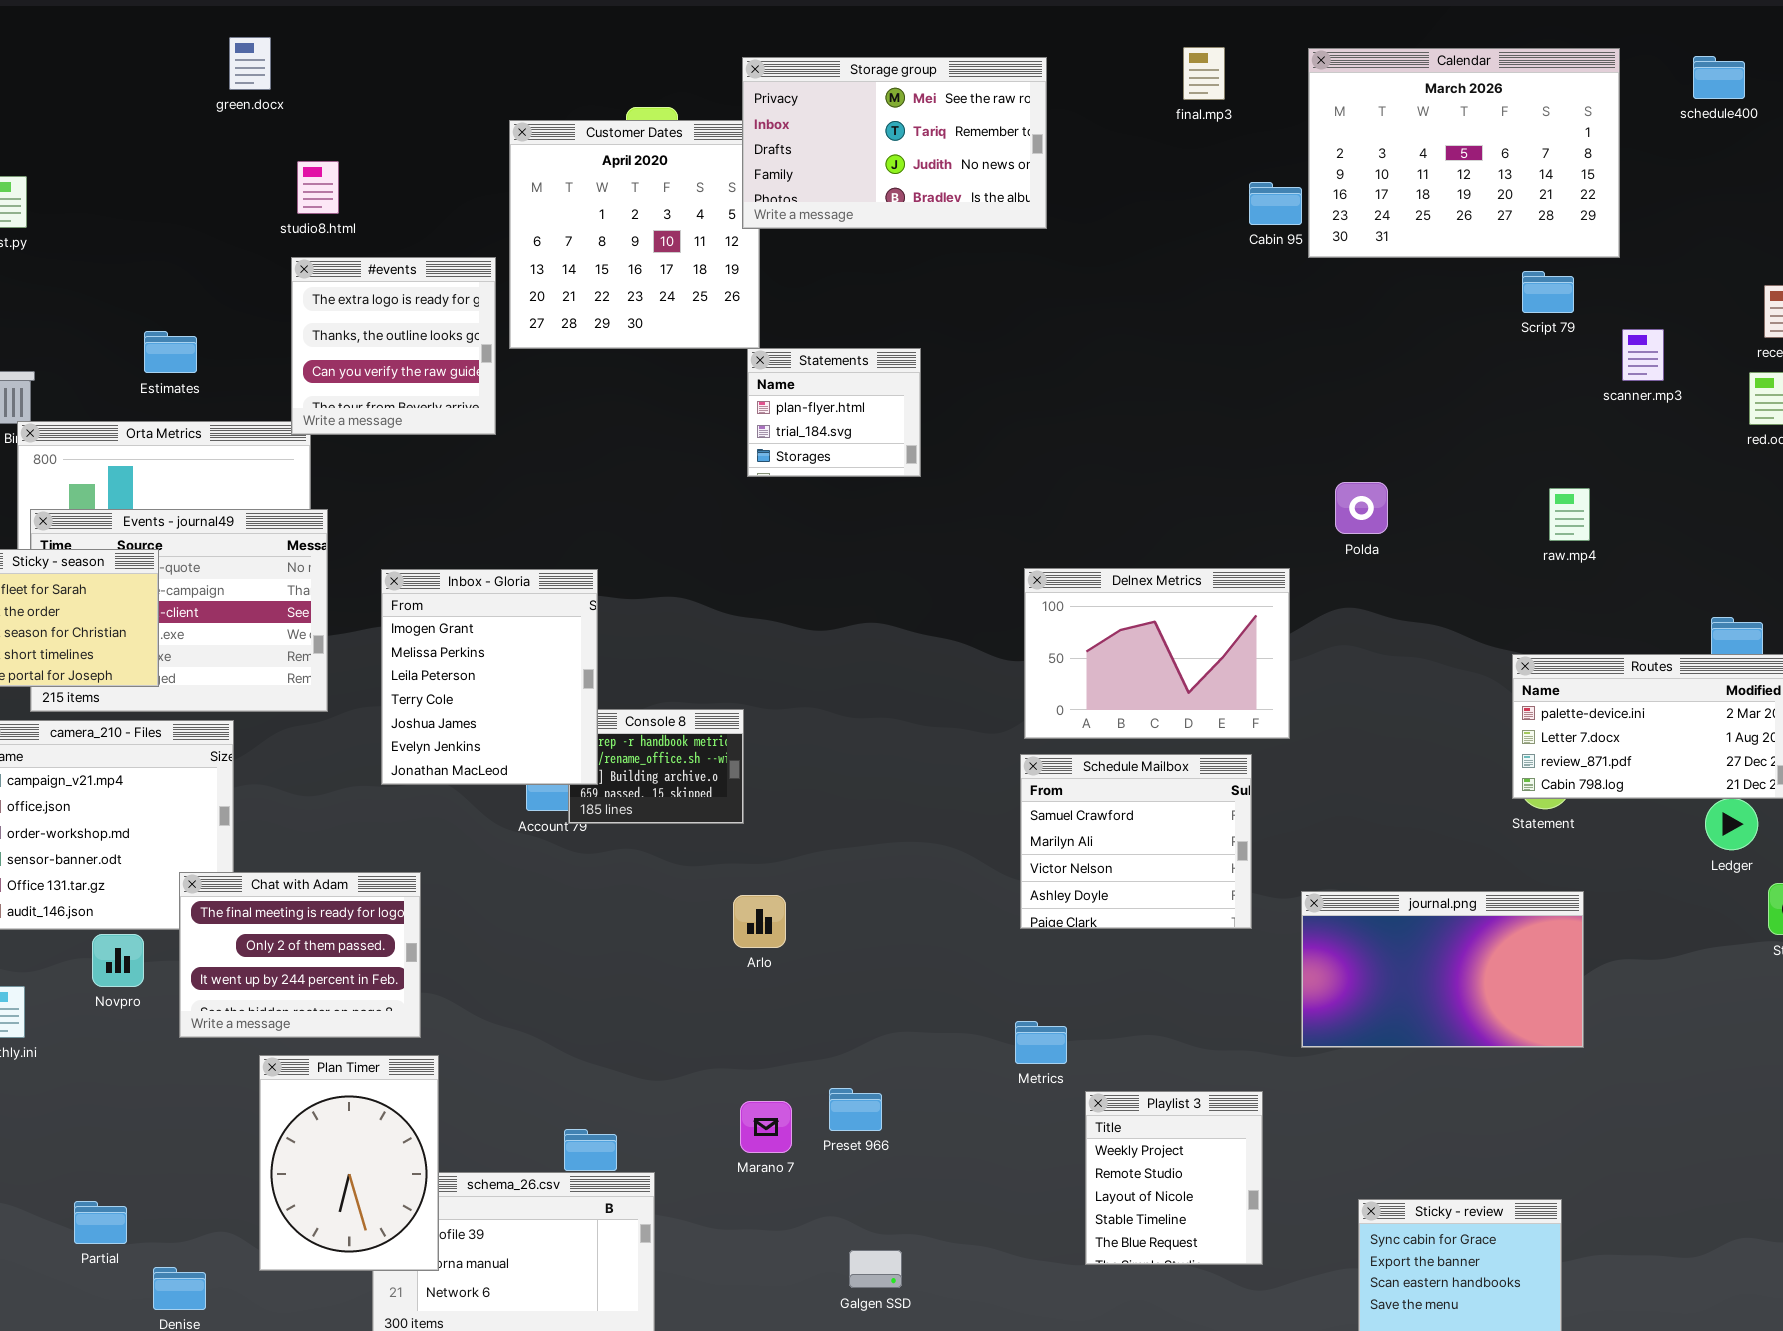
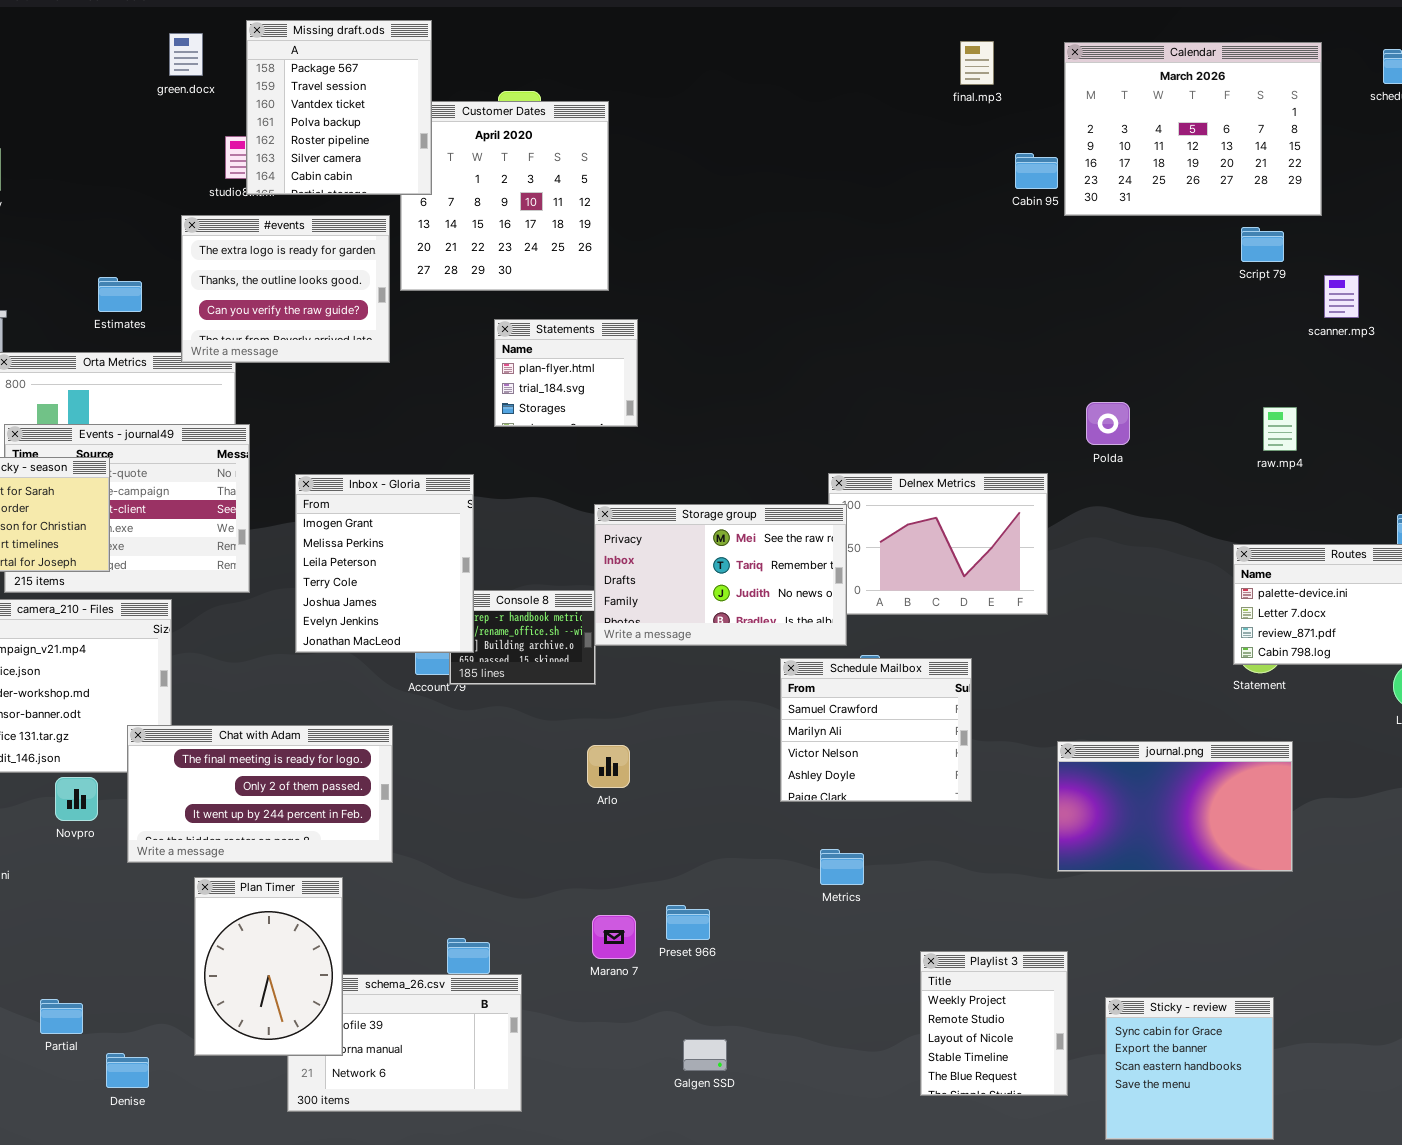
Missing draft.ods: none -> [246,20,432,195], opened
Storage group: [742,57,1047,229] -> [594,504,847,646], moved
#events: [291,257,496,435] -> [181,215,390,363], resized
Statements: [747,348,921,477] -> [494,319,638,427], moved
Schedule Mailbox: [1020,754,1252,929] -> [780,658,972,802], moved
Chat with Adam: [179,872,421,1038] -> [127,725,393,863], resized
Playlist 3: [1085,1091,1263,1265] -> [920,951,1068,1096], moved

